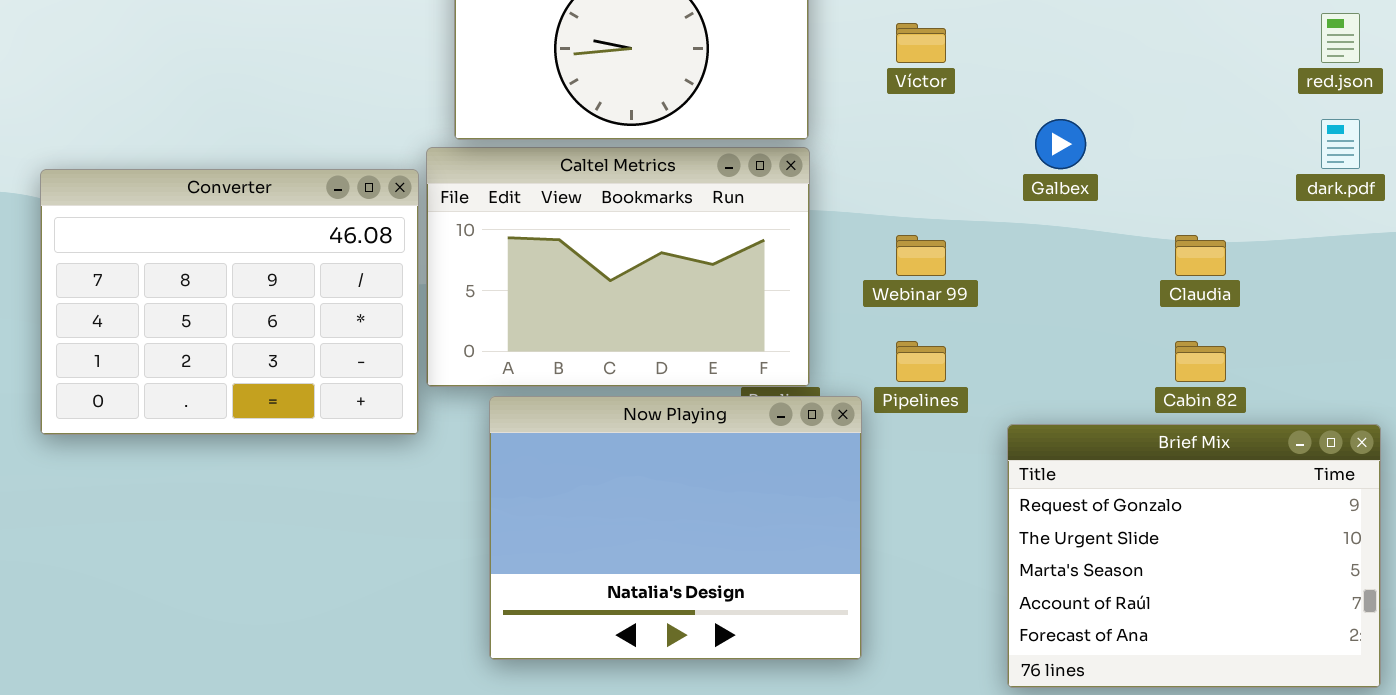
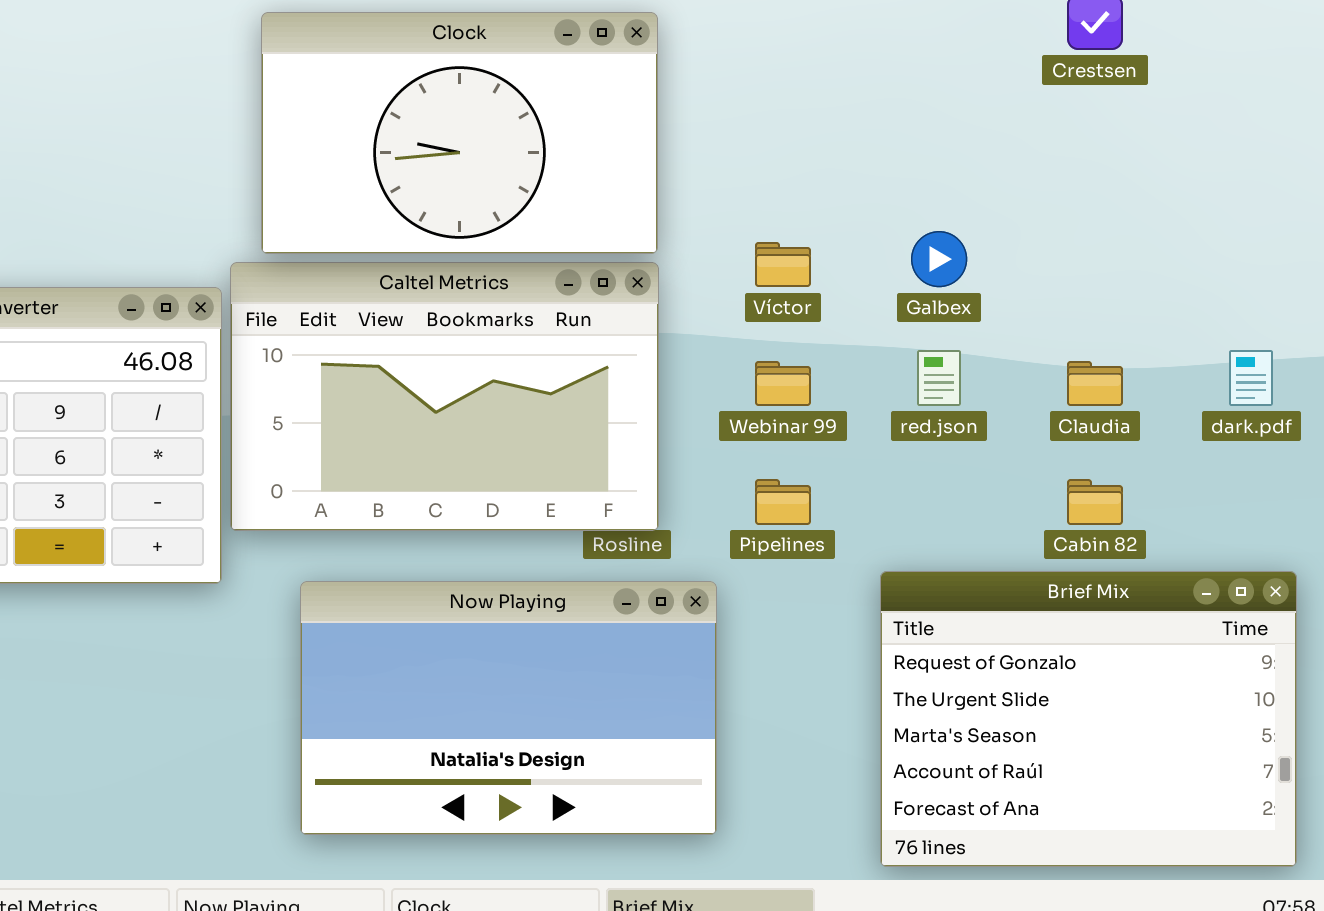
red.json: [1321,13,1360,63] -> [917,350,961,406], moved
Víctor: [896,23,946,63] -> [755,242,811,287], moved
dark.pdf: [1321,119,1360,169] -> [1229,350,1273,406], moved
Now Playing: [489,396,862,660] -> [300,581,717,835], resized

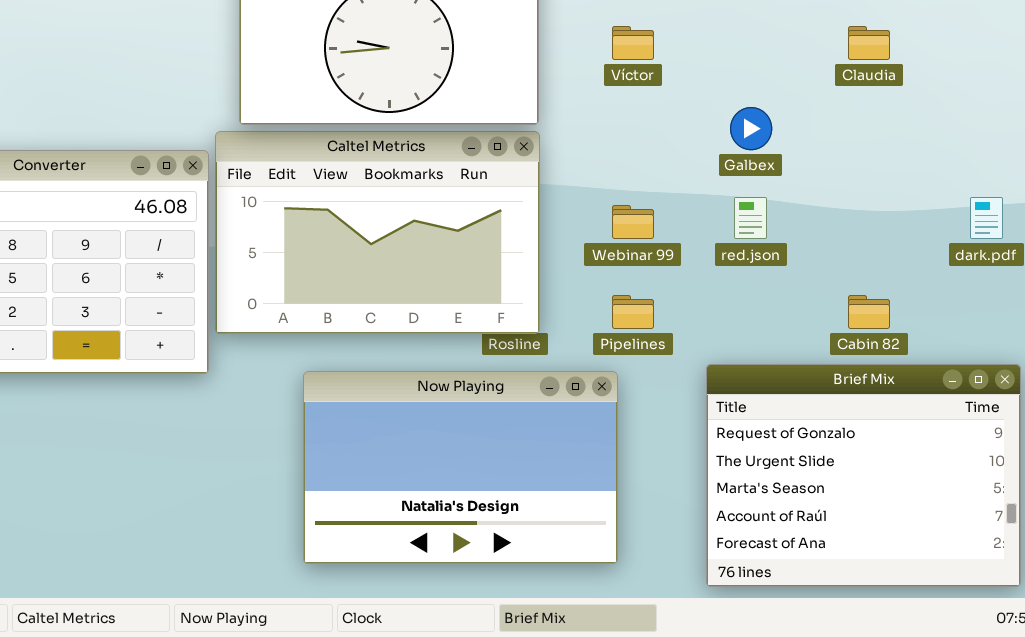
Víctor: [755,242,811,287] -> [612,26,654,60], moved
Claudia: [1067,361,1123,406] -> [848,26,890,60], moved
Now Playing: [300,581,717,835] -> [303,371,618,564], moved

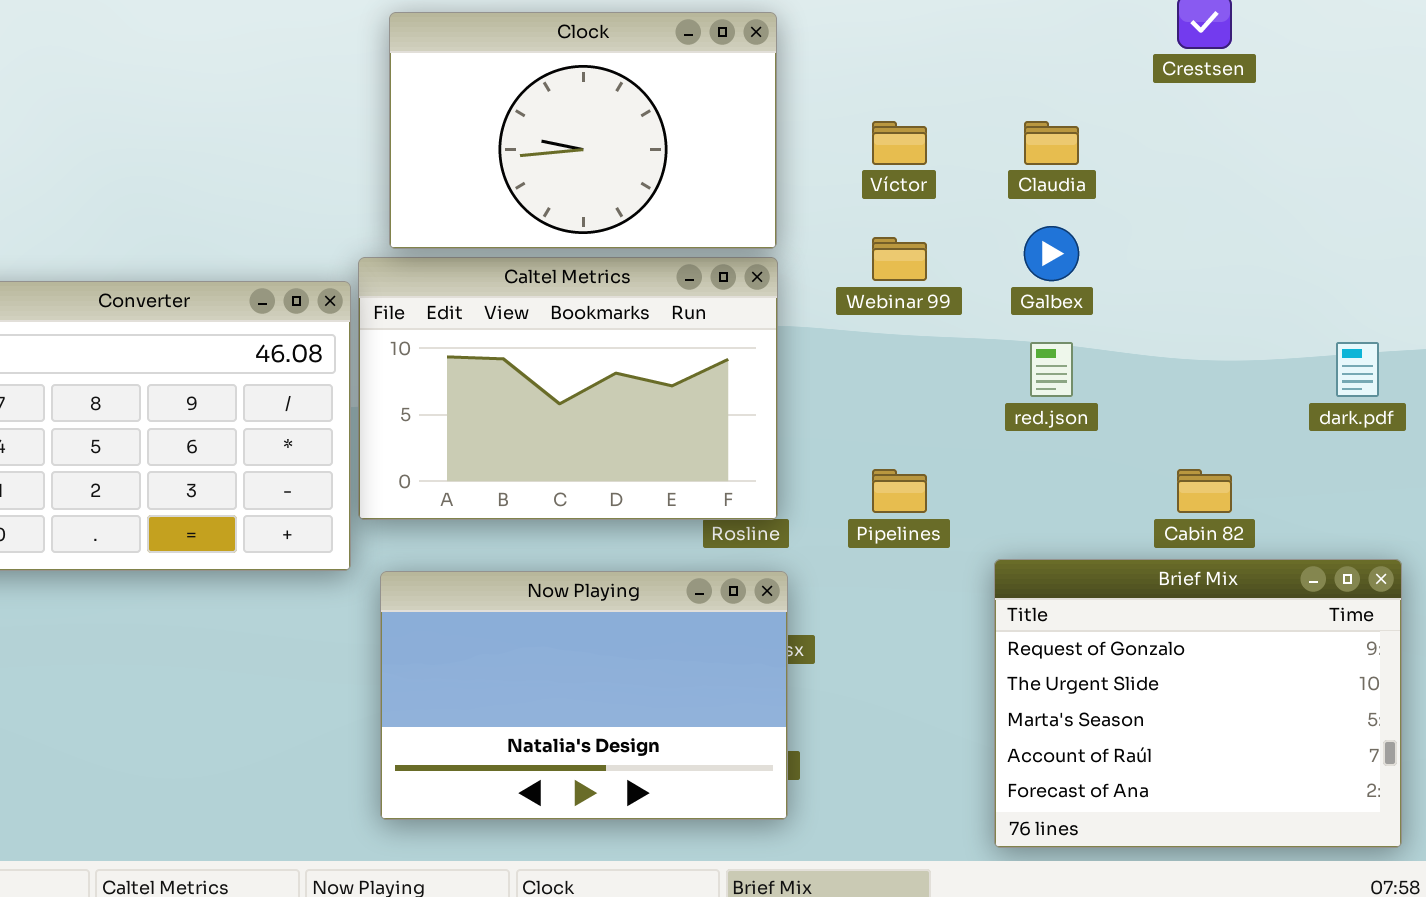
Claudia: [848,26,890,60] -> [1024,121,1079,165], moved
Webinar 99: [612,205,654,239] -> [872,237,927,281], moved
Now Playing: [303,371,618,564] -> [380,571,788,820], moved

